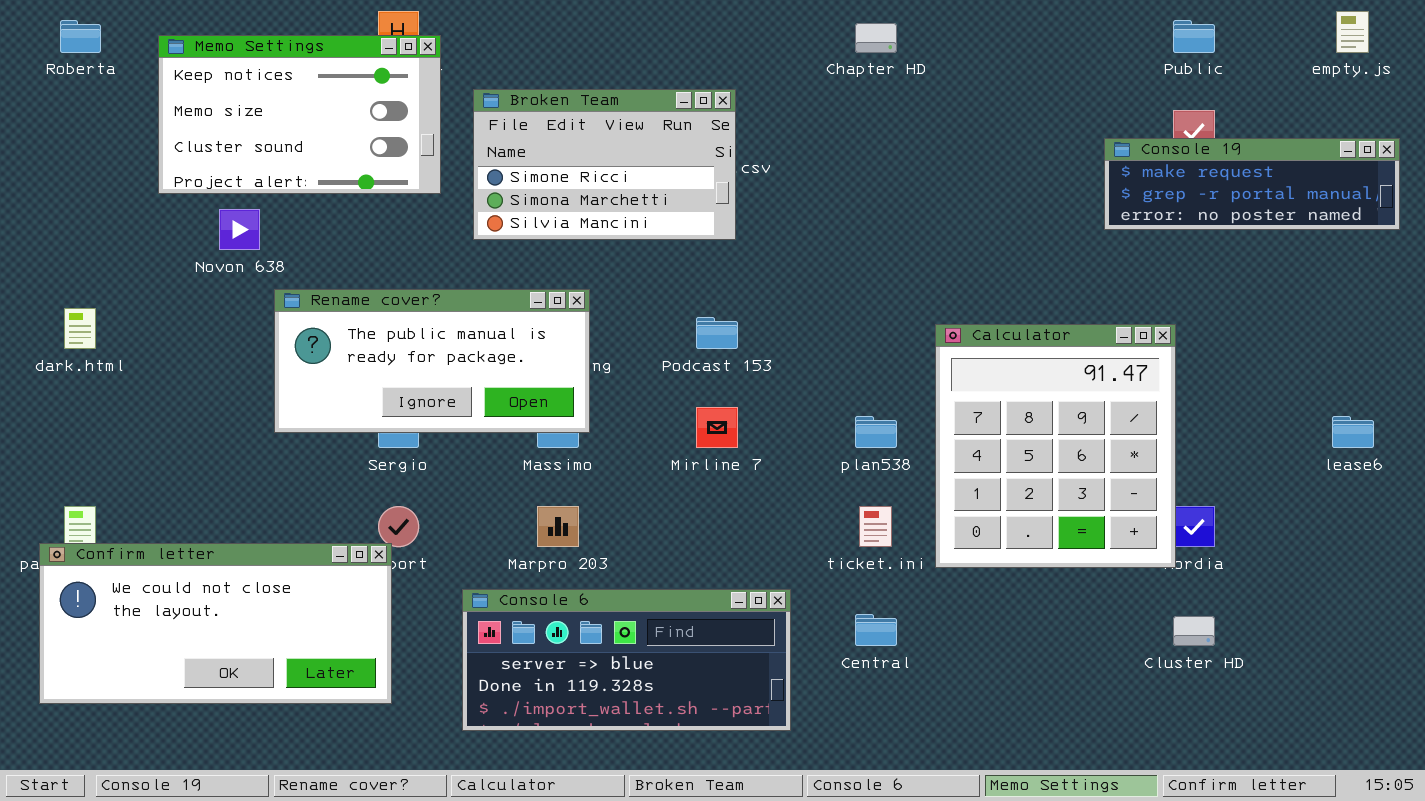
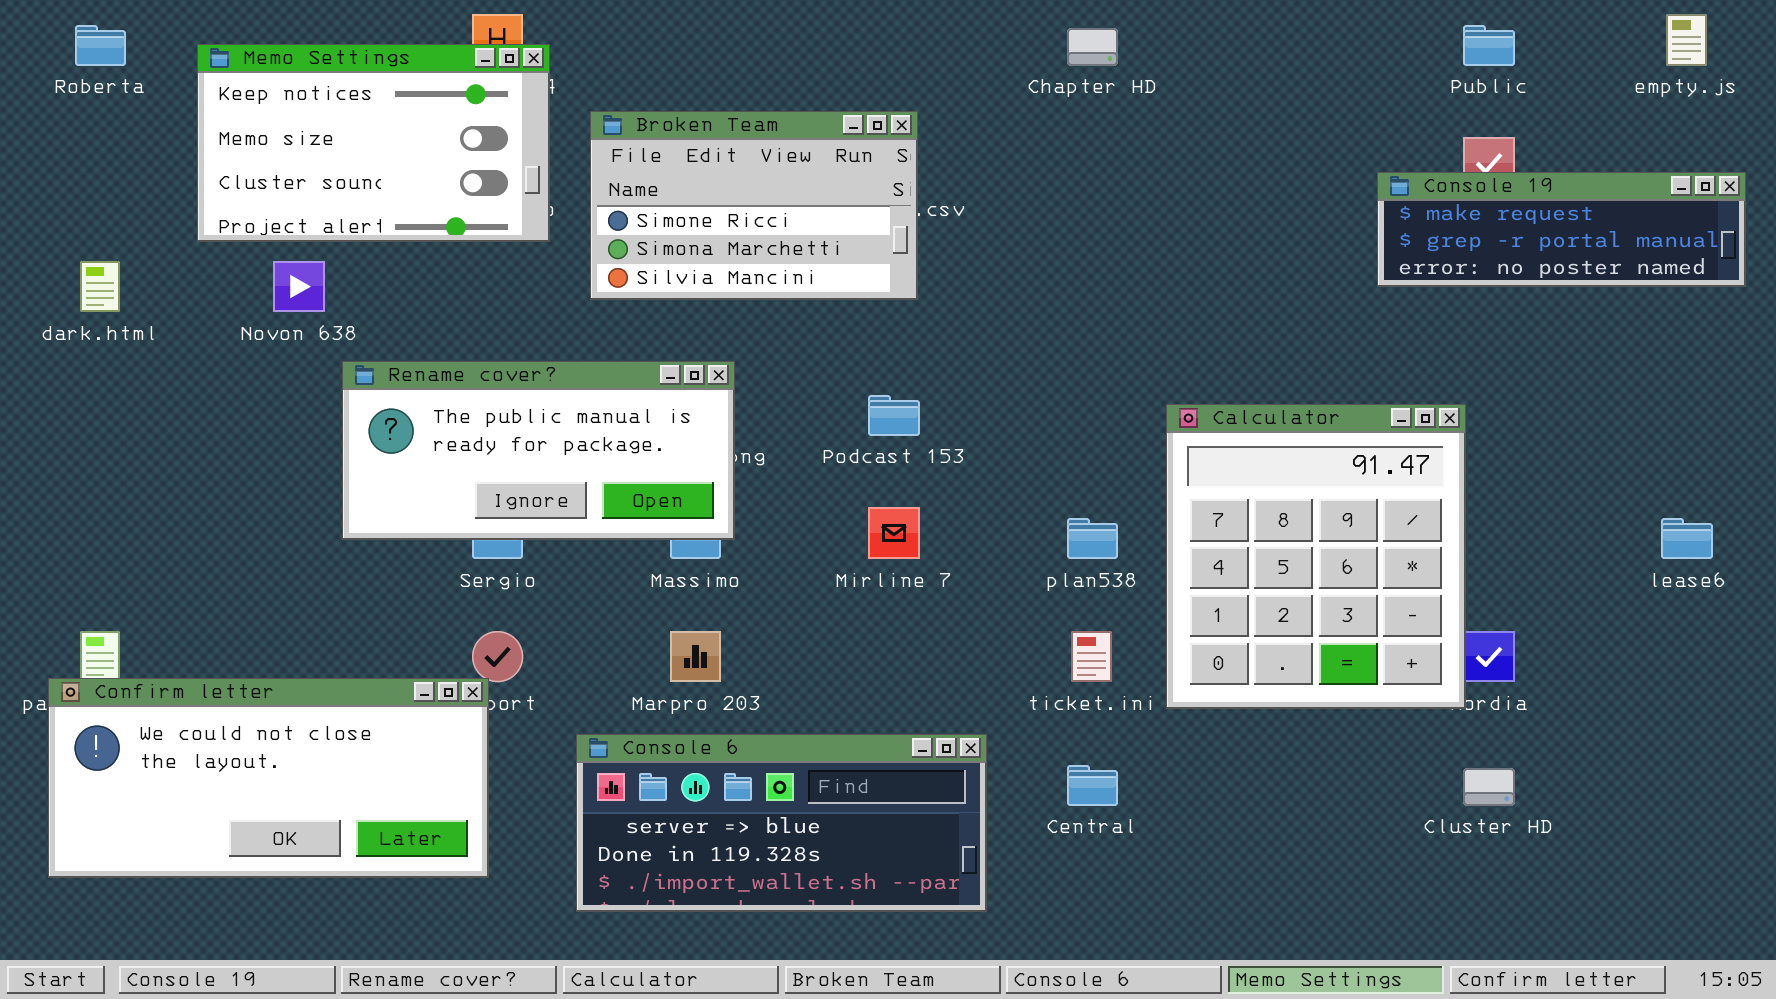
dark.html: [64,308,96,349] -> [80,261,120,312], moved

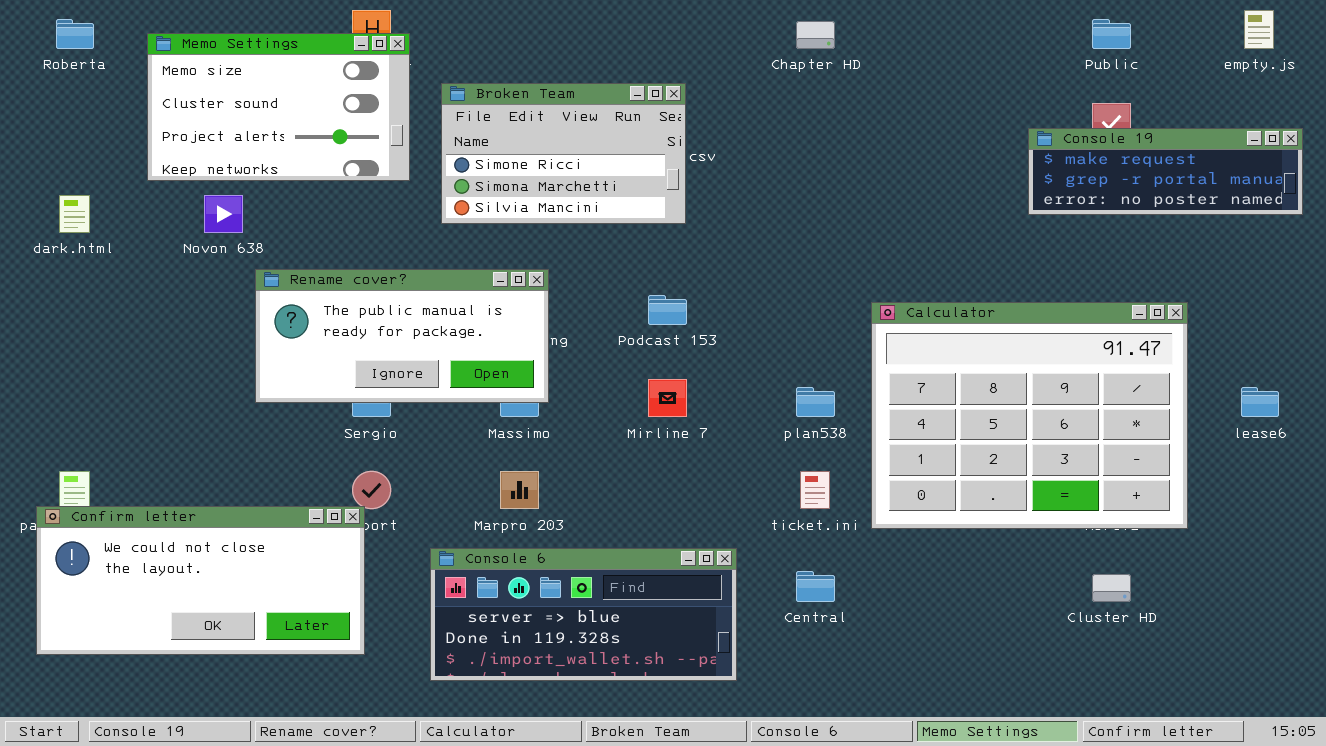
Memo Settings: [197,44,550,242] -> [147,33,410,181], scrolled down 1 row
Calculator: [1166,404,1466,709] -> [871,302,1188,529], resized

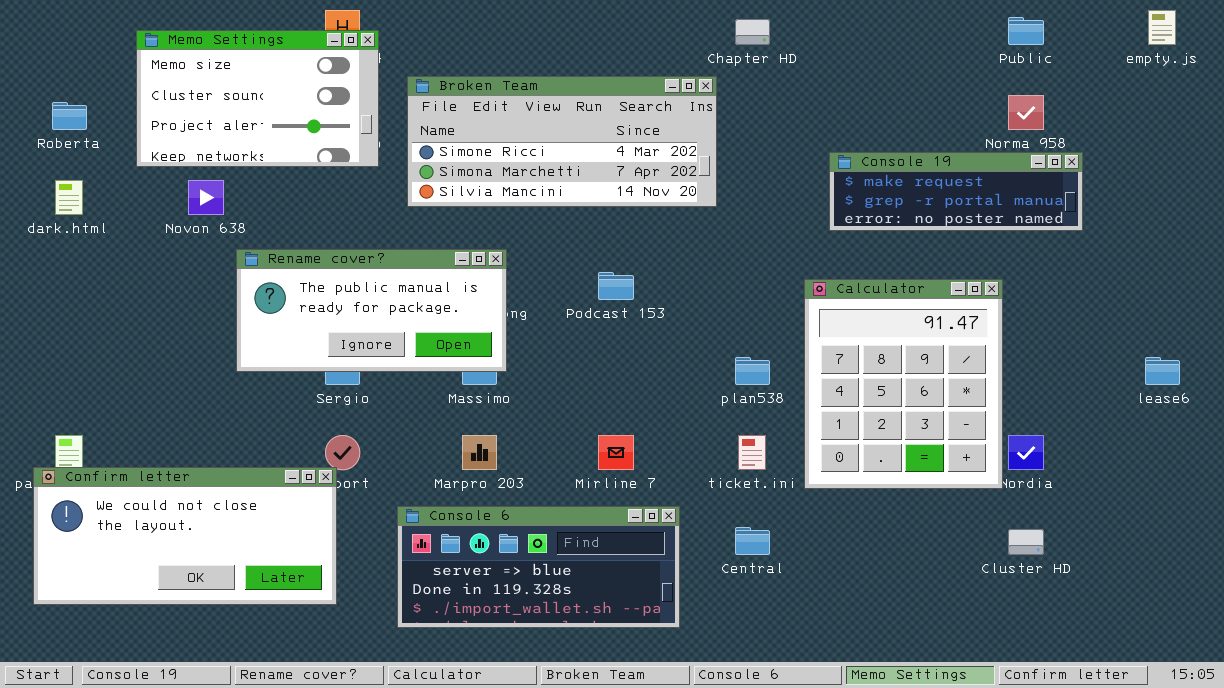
Roberta: [56,19,94,49] -> [52,102,87,130], moved
Broken Team: [441,83,686,224] -> [407,76,717,207], resized
Console 19: [1028,128,1303,215] -> [829,152,1083,231], moved
Calculator: [871,302,1188,529] -> [804,279,1003,489], resized
Mirline 7: [648,379,687,417] -> [598,435,634,470], moved

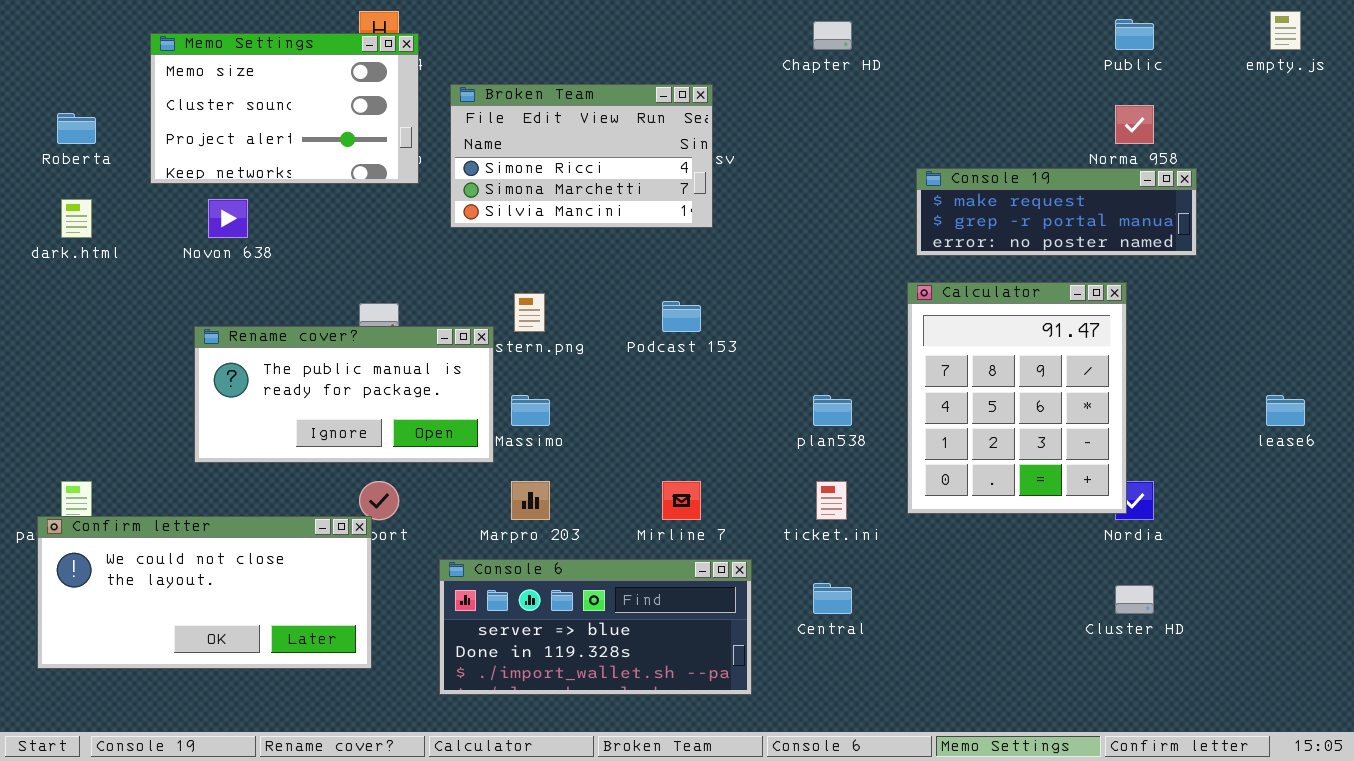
Broken Team: [407,76,717,207] -> [450,84,713,228], resized
Rename cover?: [236,249,507,372] -> [194,326,494,463], moved
Calculator: [804,279,1003,489] -> [907,282,1127,514], moved

